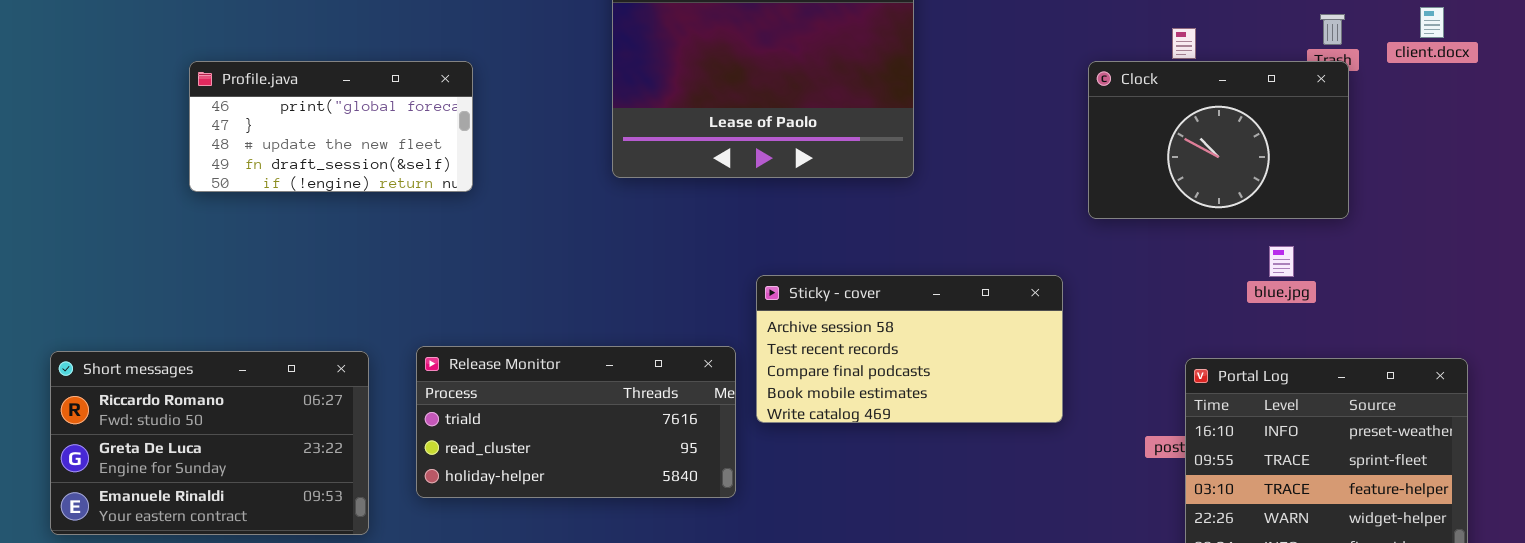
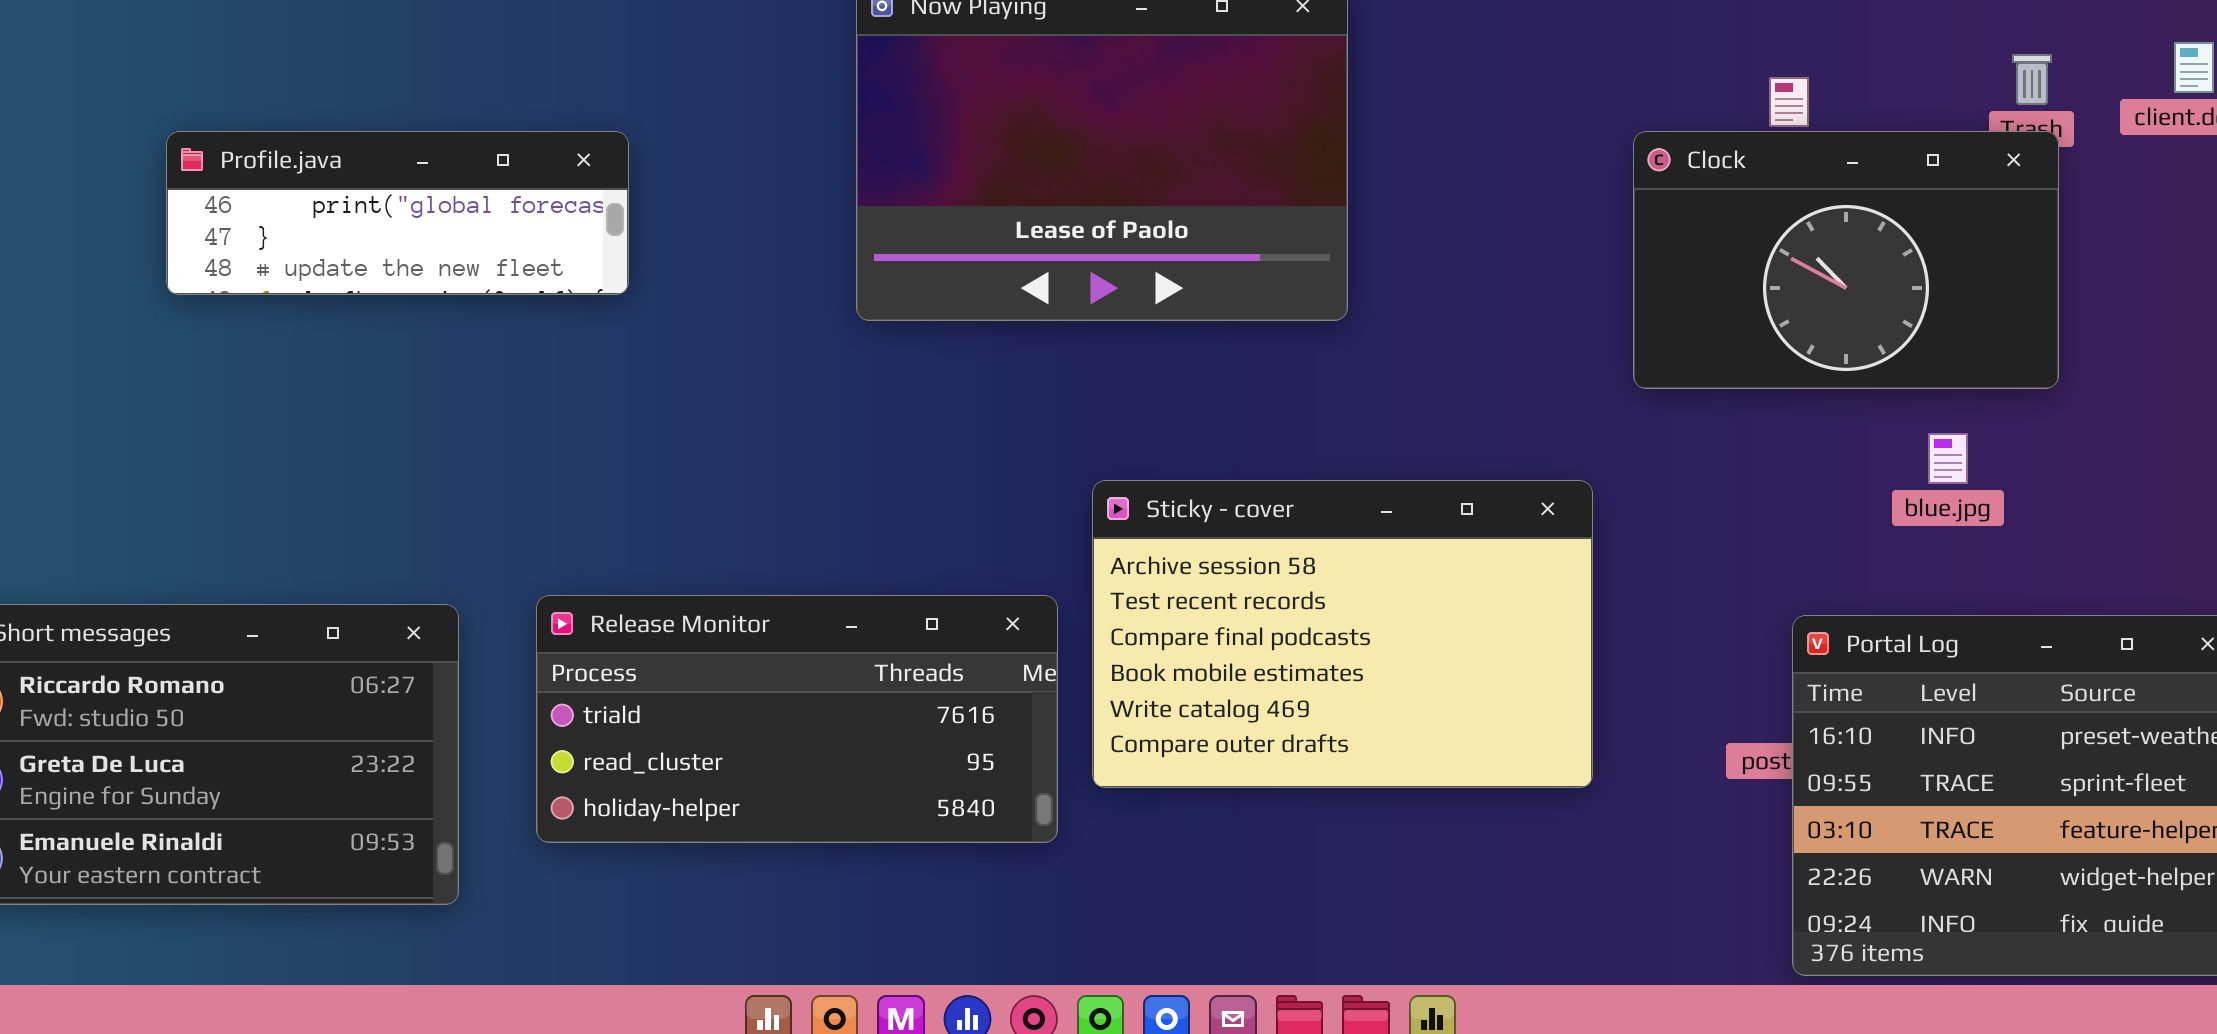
Profile.java: [189,61,473,192] -> [166,131,629,295], resized
Sticky - cover: [756,275,1063,423] -> [1092,480,1593,788], resized

